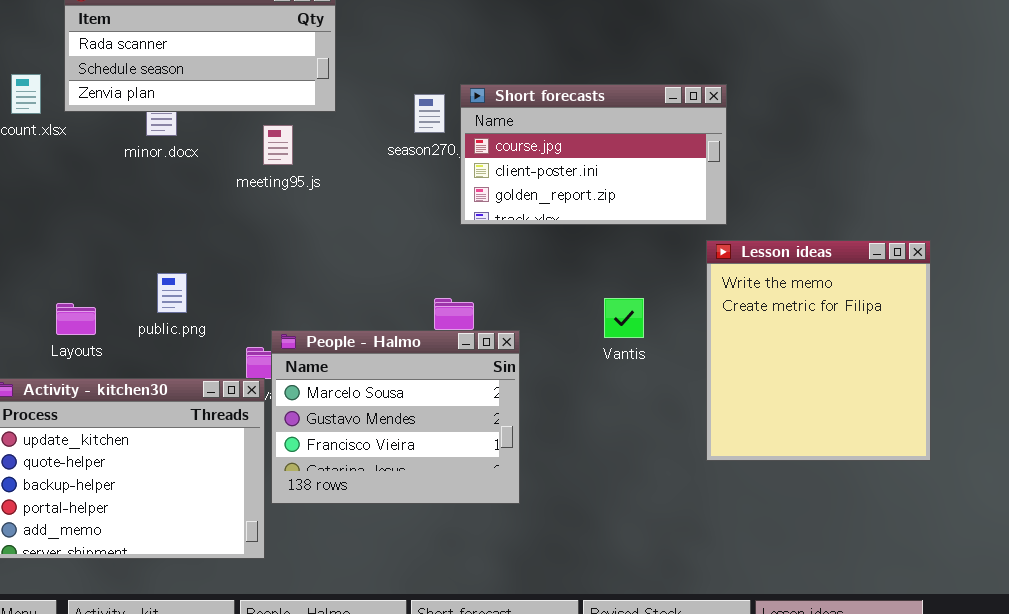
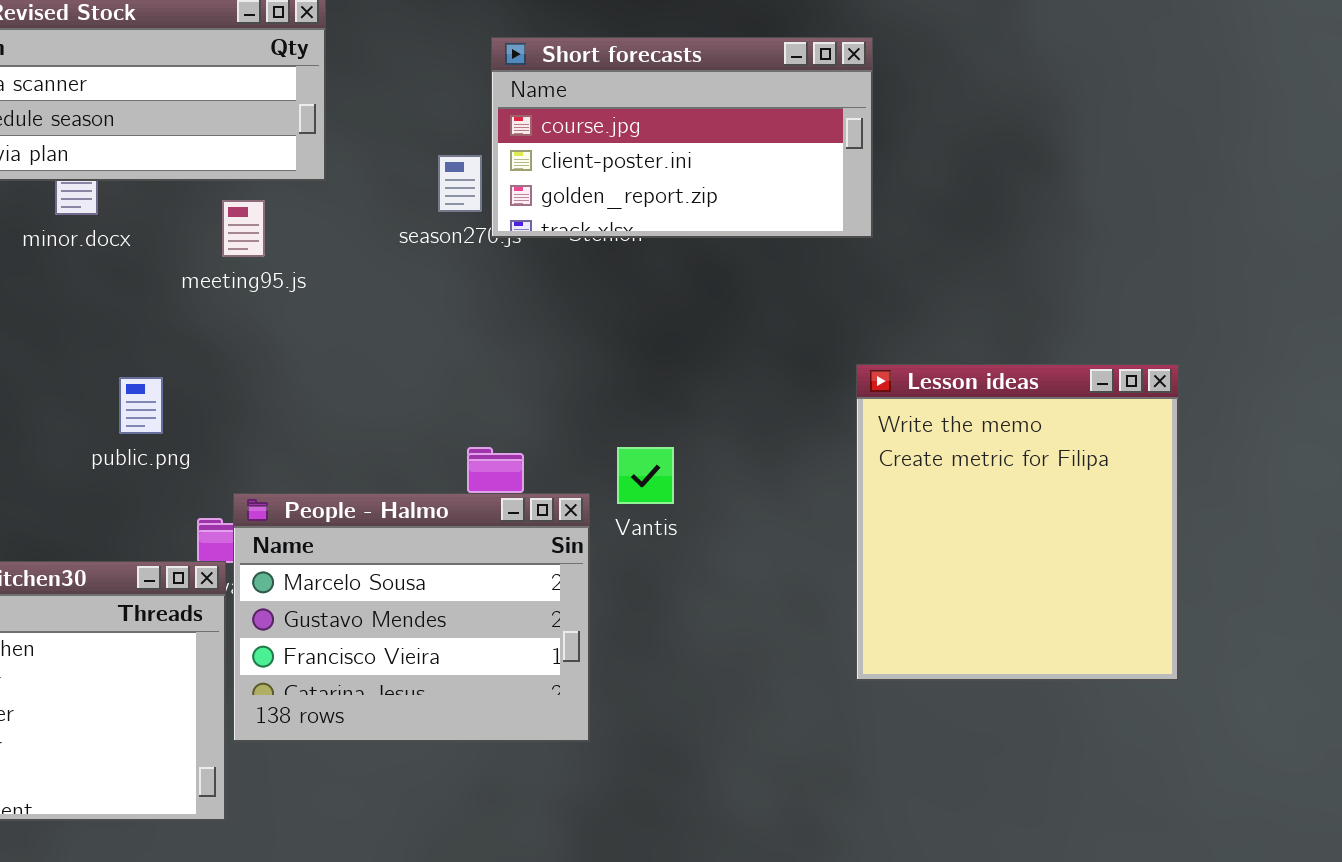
Short forecasts: [460,84,727,225] -> [491,37,873,238], moved
public.png: [157,273,187,313] -> [119,377,163,434], moved
Vantis: [604,298,644,338] -> [617,447,674,504], moved

